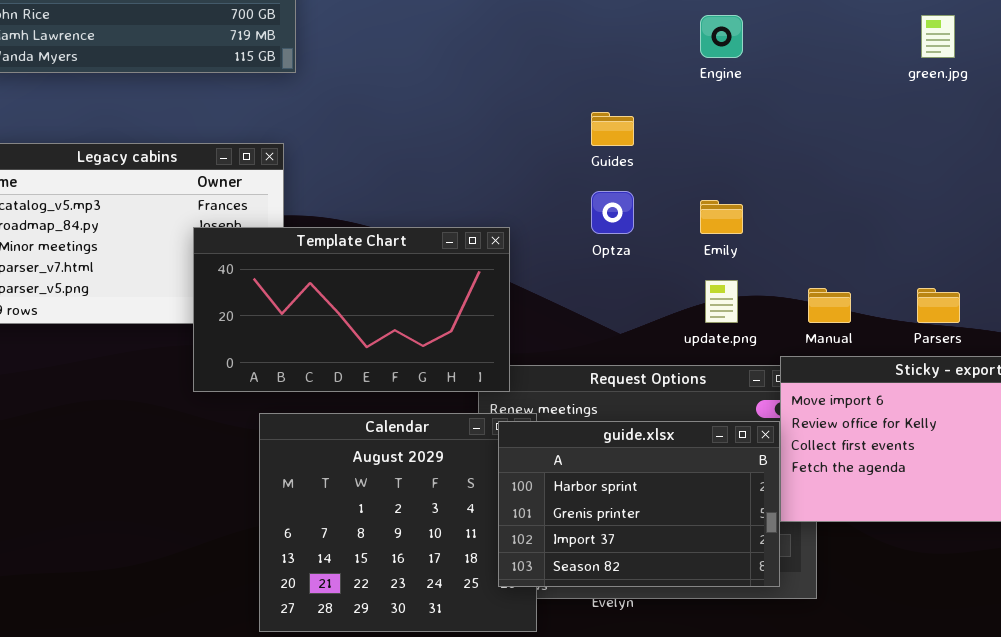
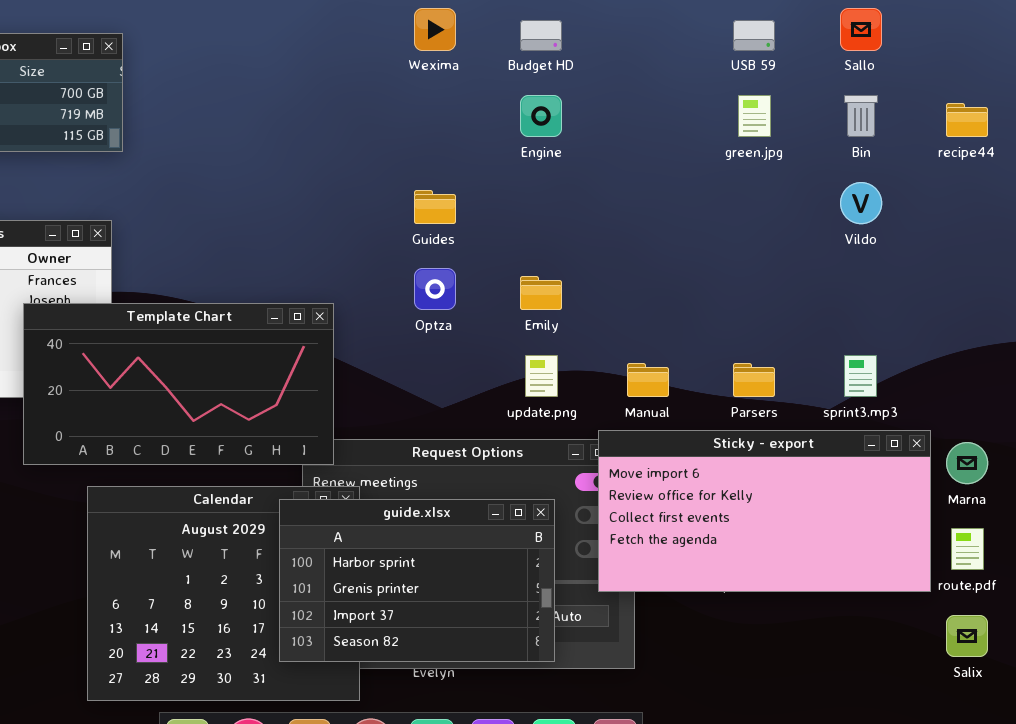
guide.xlsx: [498,421,780,587] -> [279,499,555,662], moved

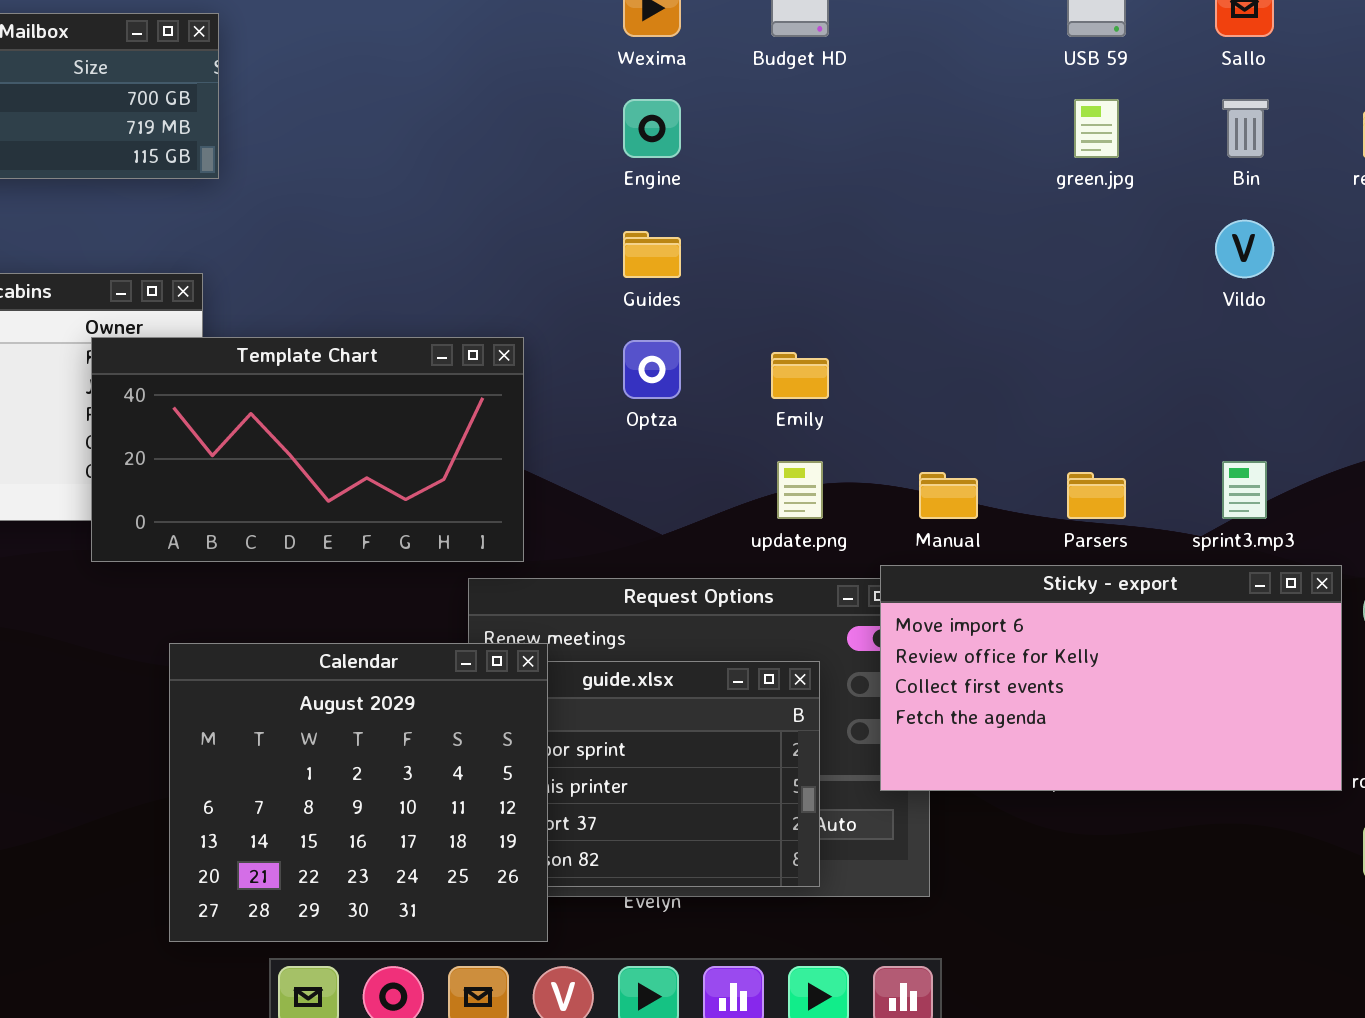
Engine: [520,95,562,137] -> [623,99,681,158], moved
Template Chart: [23,303,334,465] -> [91,337,524,562], moved
Calendar: [87,486,360,701] -> [169,643,548,942], raised

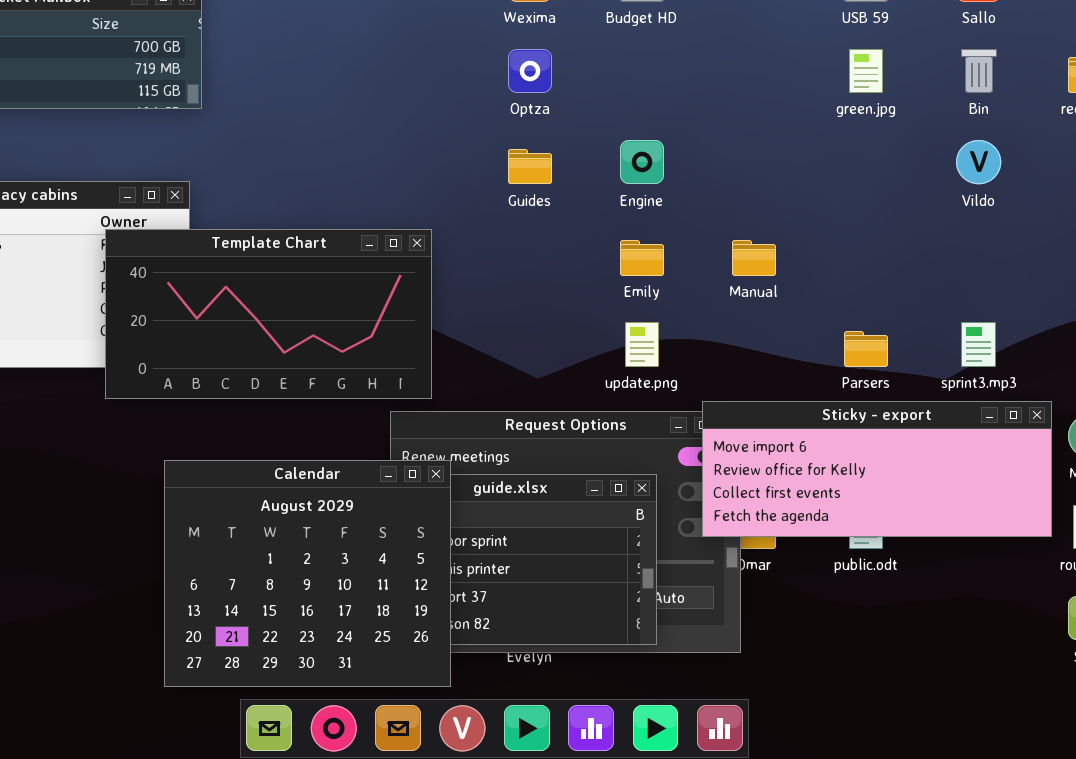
Engine: [623,99,681,158] -> [620,140,664,184], moved
Optza: [623,340,681,399] -> [508,49,552,93], moved
Manual: [919,472,978,519] -> [732,240,776,276], moved
Sticky - export: [880,565,1342,791] -> [702,401,1052,537], resized

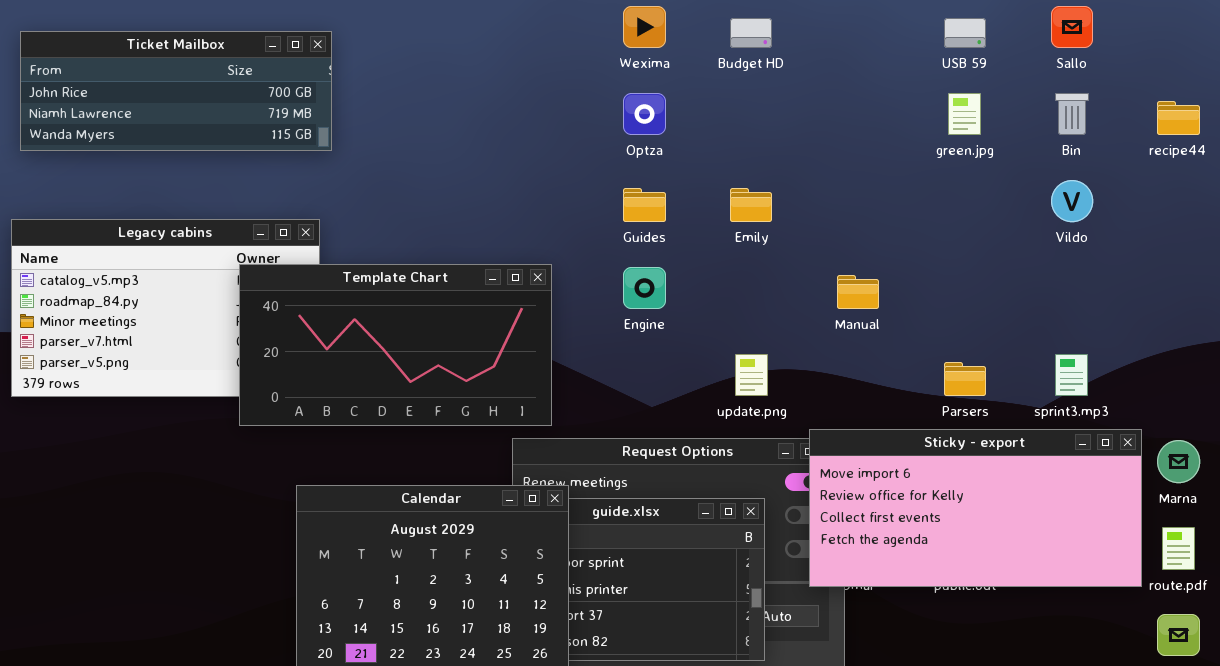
Engine: [620,140,664,184] -> [623,267,666,309], moved
Emily: [620,240,664,276] -> [730,188,772,222], moved
Sticky - export: [702,401,1052,537] -> [809,429,1142,587], resized

